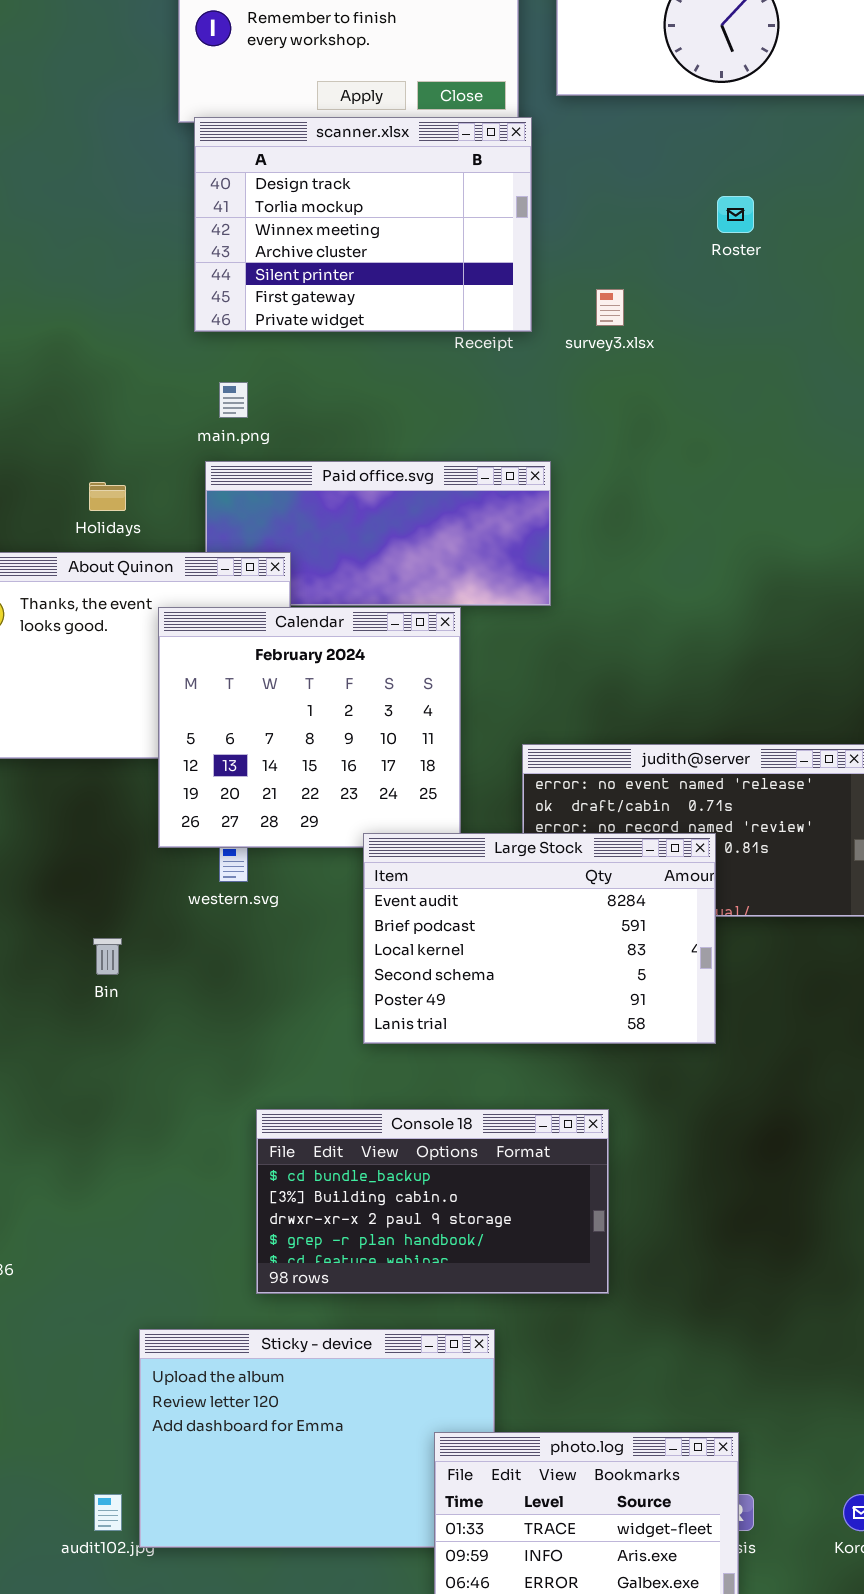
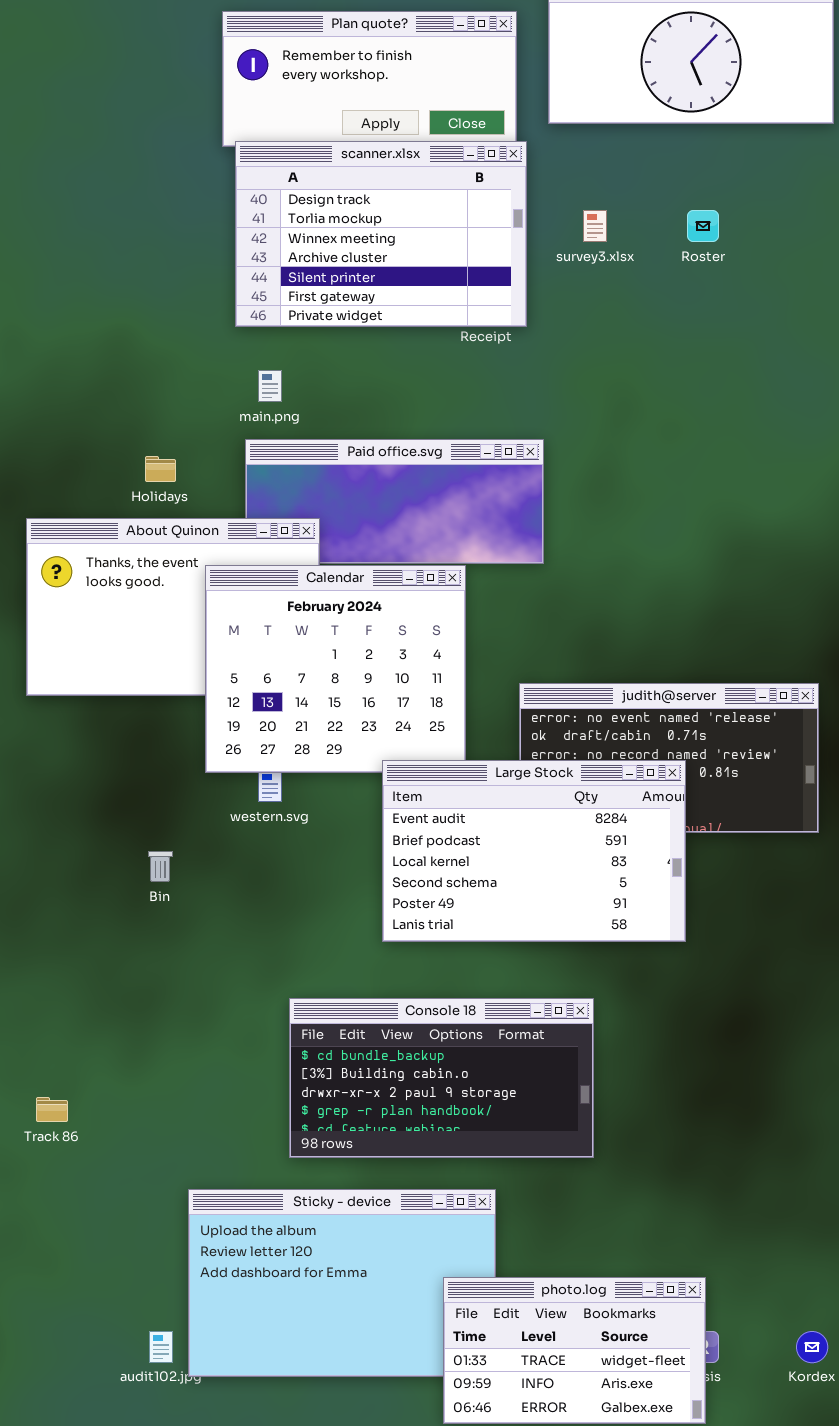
survey3.xlsx: [596,289,624,326] -> [583,210,607,242], moved

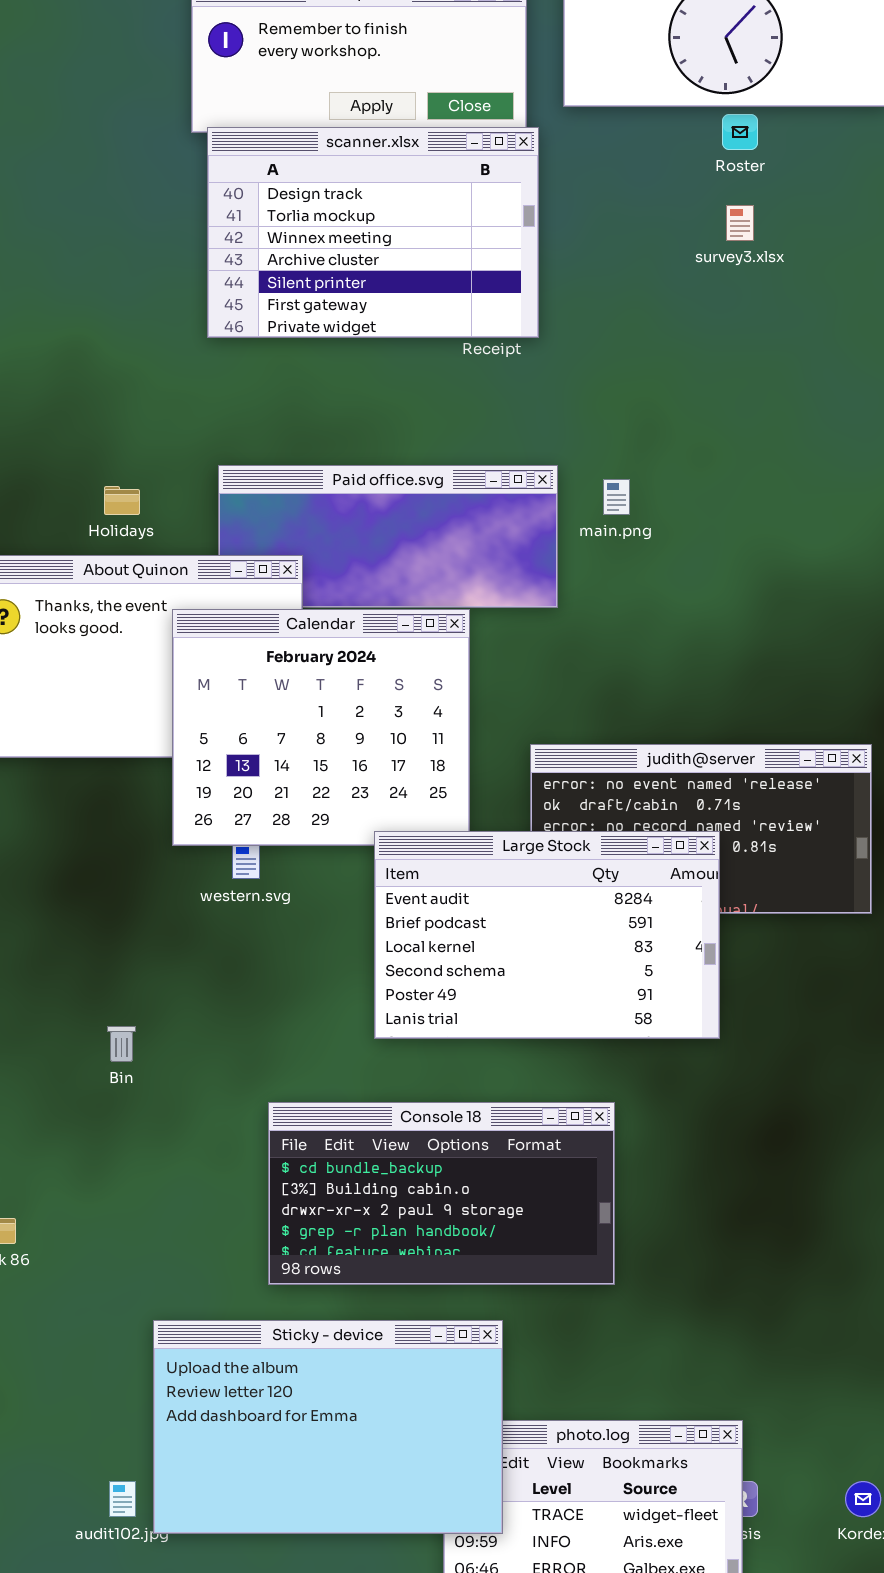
survey3.xlsx: [583,210,607,242] -> [726,205,754,241], moved
Roster: [687,210,719,242] -> [722,114,758,150], moved
main.png: [258,370,282,402] -> [603,479,630,515], moved
Bin: [148,851,173,882] -> [107,1026,136,1062], moved
Sticky - device: [188,1189,496,1377] -> [153,1320,503,1534], raised

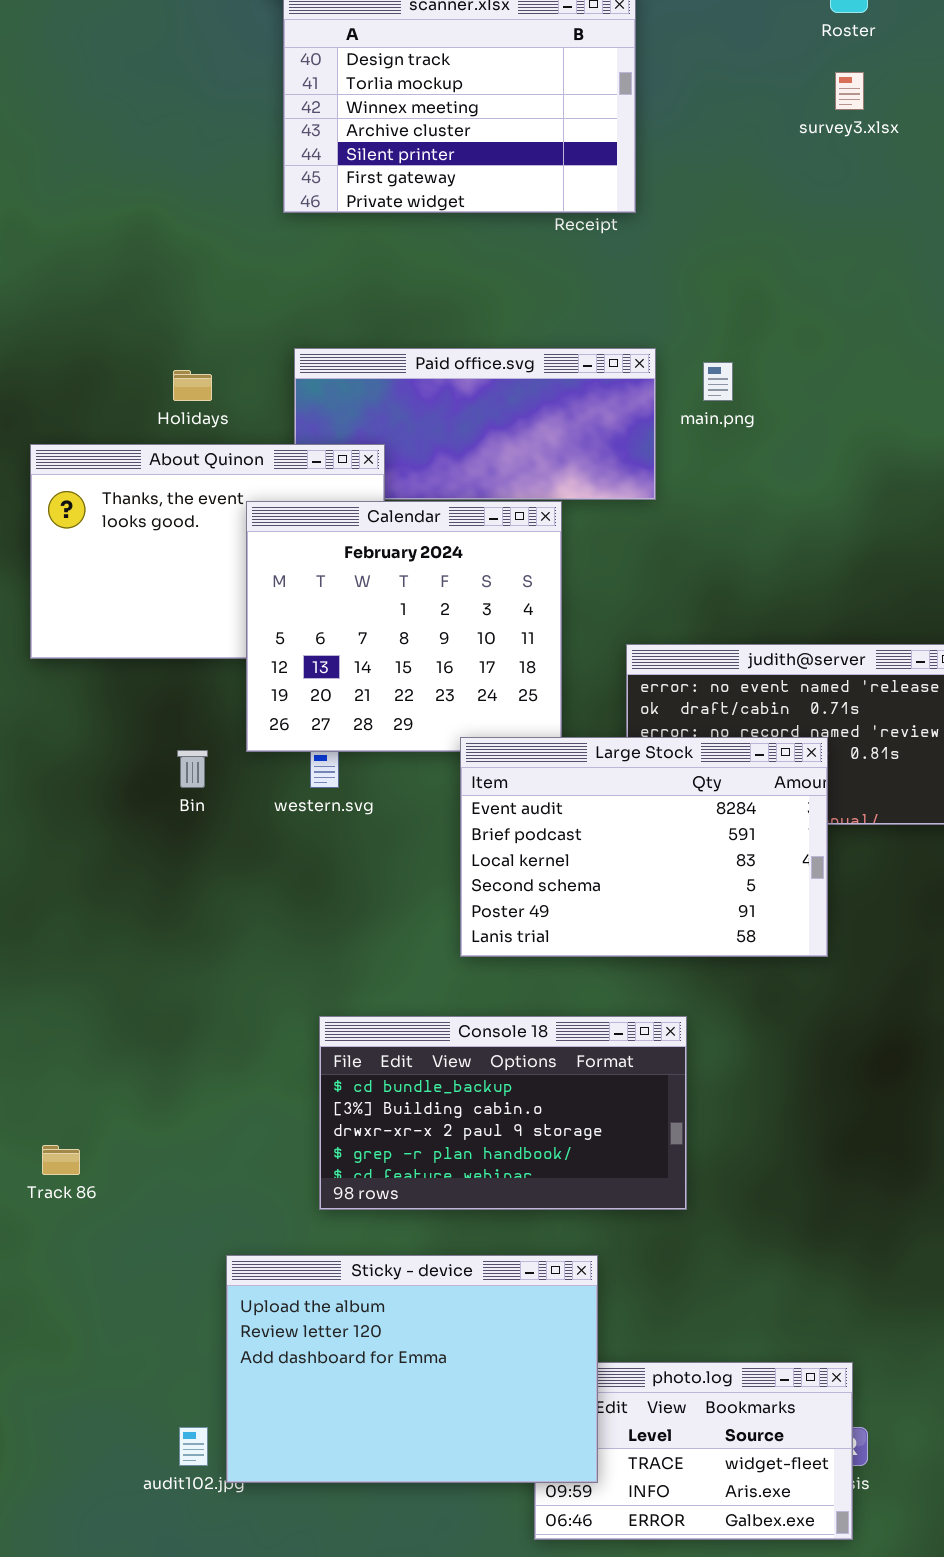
Bin: [107,1026,136,1062] -> [177,750,208,788], moved
Console 18: [268,1102,615,1285] -> [319,1016,687,1210], moved

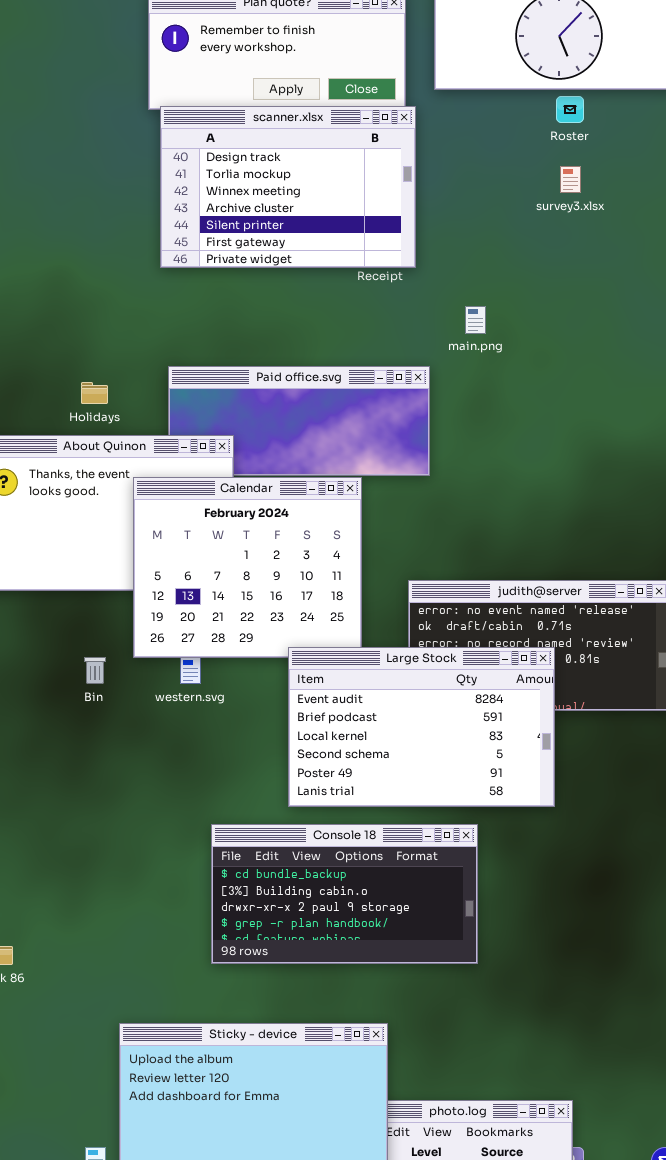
main.png: [703,362,733,401] -> [465,306,486,334], moved
Console 18: [319,1016,687,1210] -> [211,824,478,964], moved

